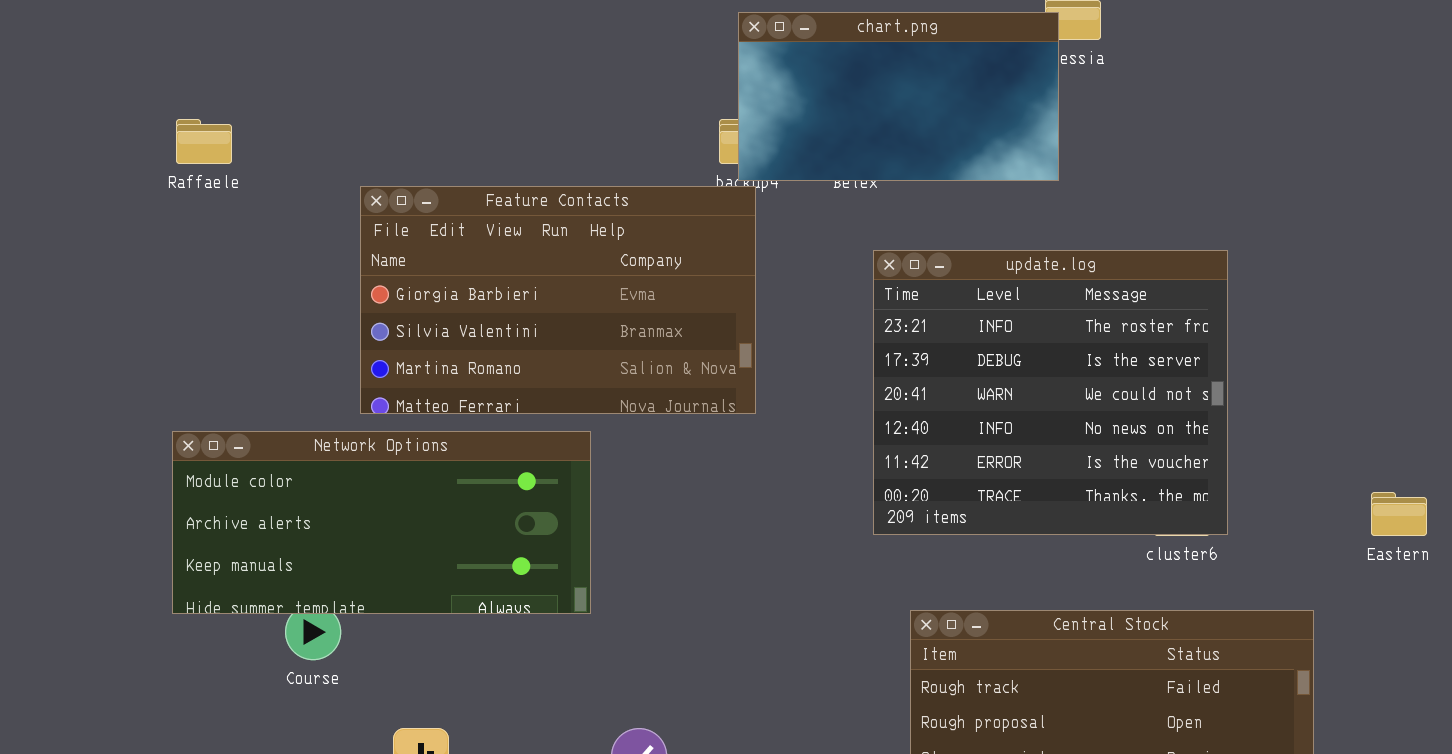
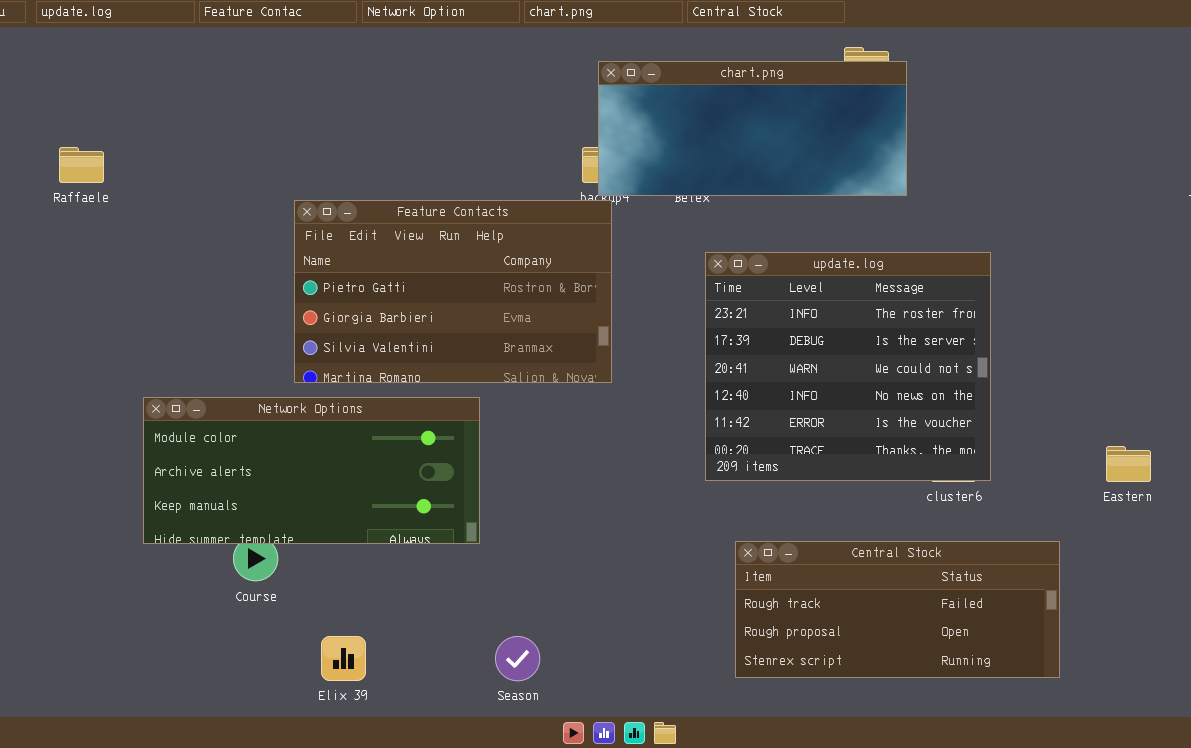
chart.png: [738,12,1059,181] -> [598,61,907,196], resized
Raffaele: [176,119,232,164] -> [59,147,104,183], moved
Feature Contacts: [360,186,756,414] -> [294,200,612,383], scrolled up 1 row

